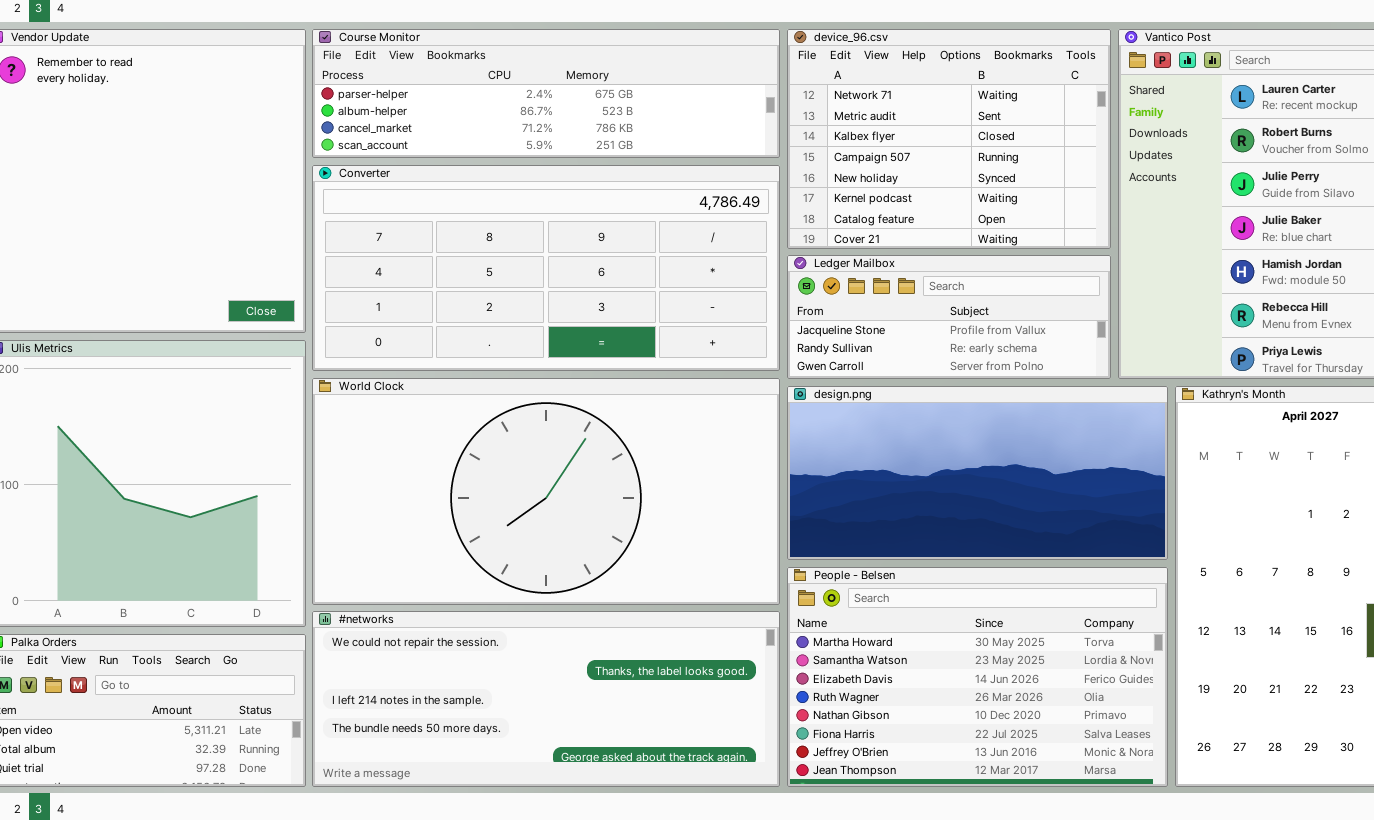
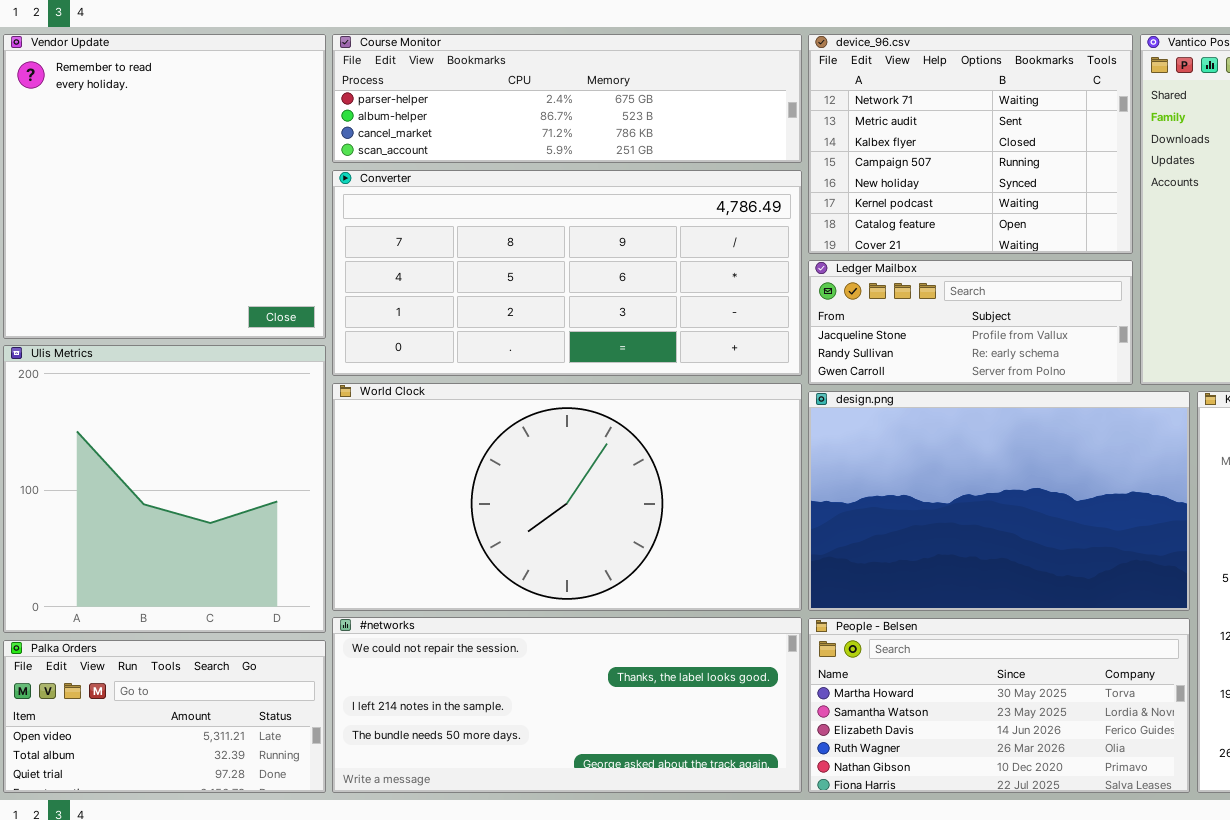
design.png: [787,386,1168,560] -> [808,391,1190,611], resized
People - Belsen: [787,567,1168,787] -> [808,618,1190,793], resized

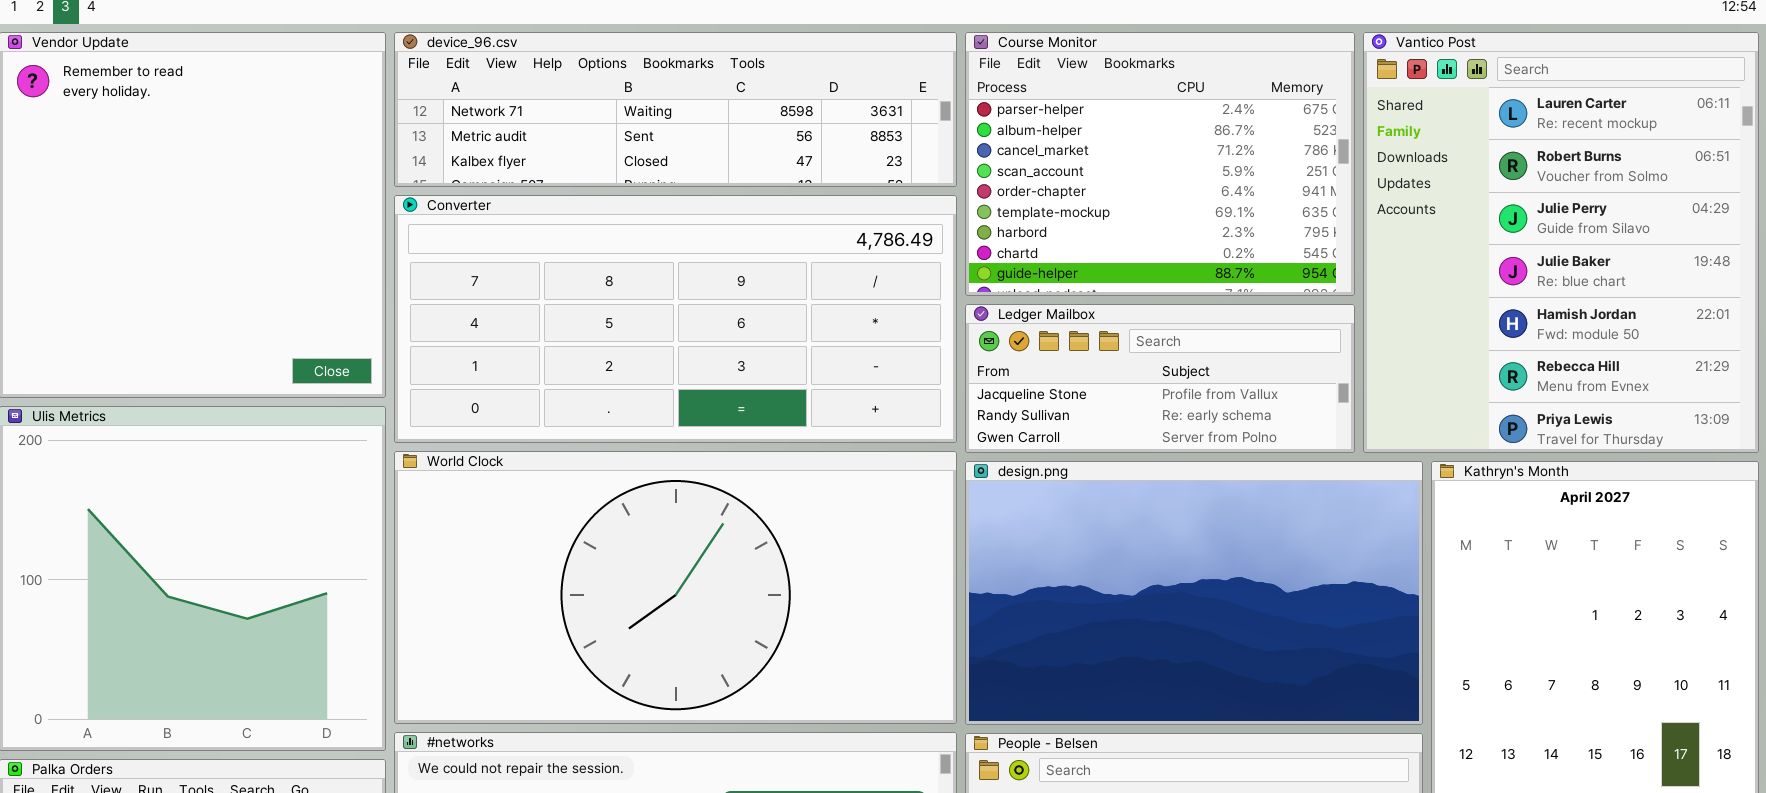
Course Monitor: [332,34,802,163] -> [965,32,1355,296], moved, resized
device_96.csv: [808,34,1133,254] -> [394,32,957,187], moved, resized

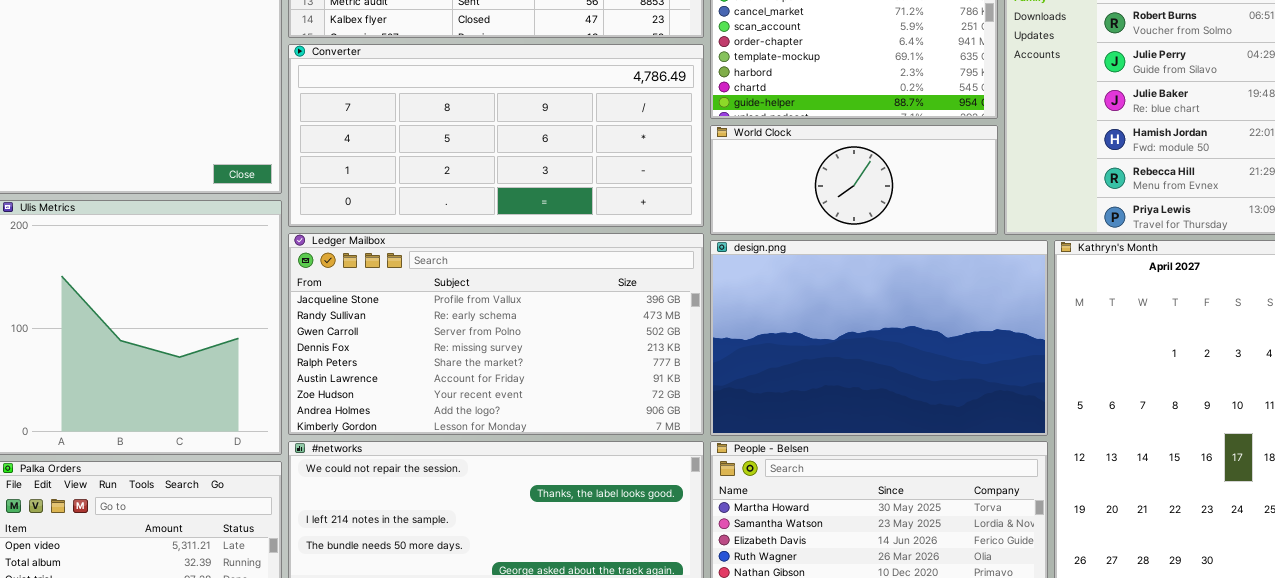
Ledger Mailbox: [965,304,1355,453] -> [288,233,704,435], moved, resized
World Clock: [394,451,957,724] -> [710,125,998,235], moved, resized

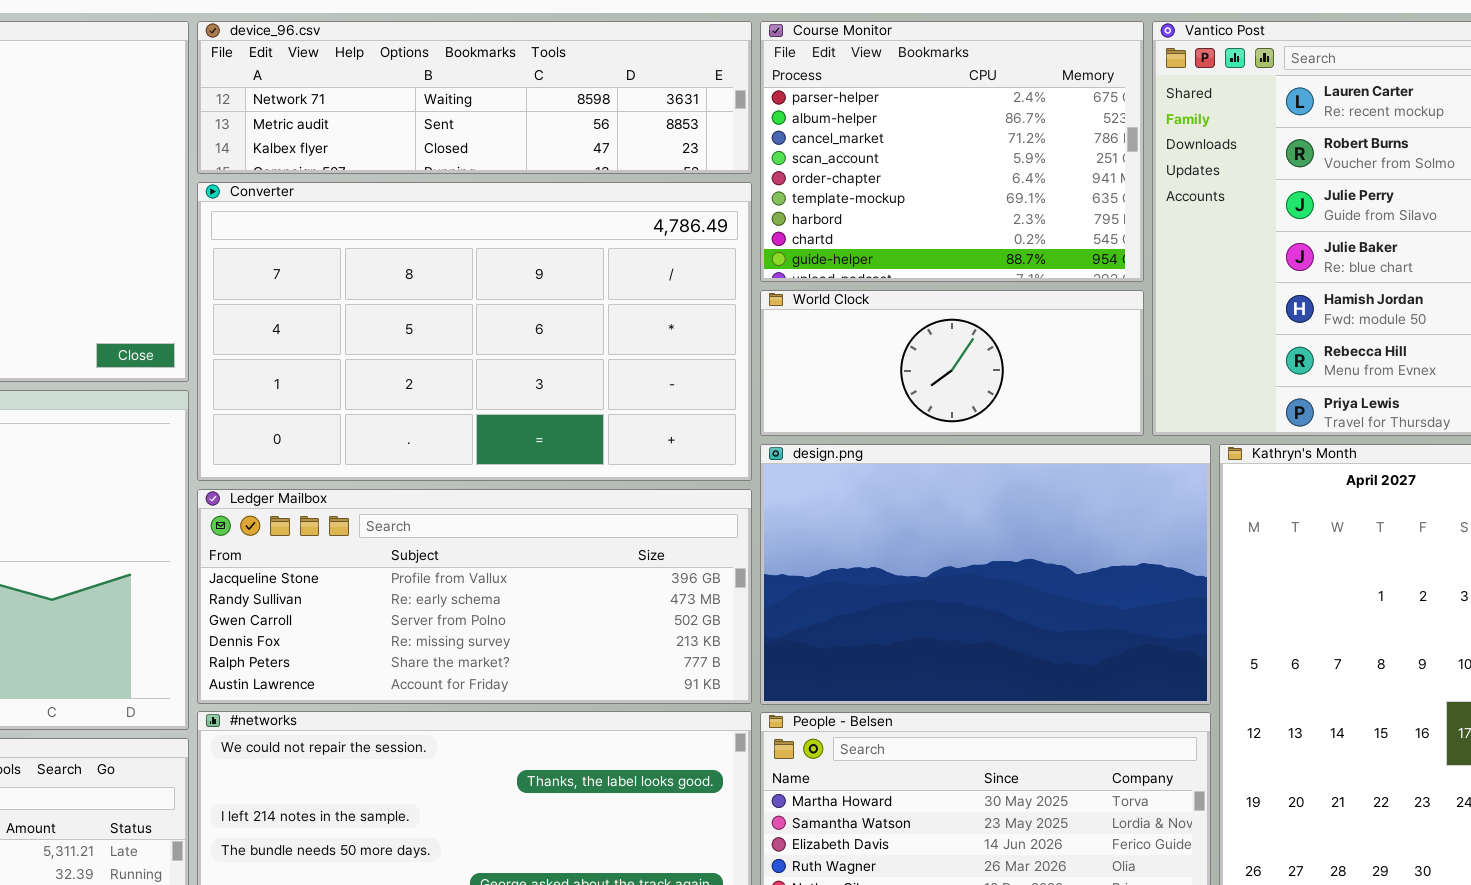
Converter: [288,44,704,227] -> [197,182,752,481], resized
Ledger Mailbox: [288,233,704,435] -> [197,489,752,704], resized

